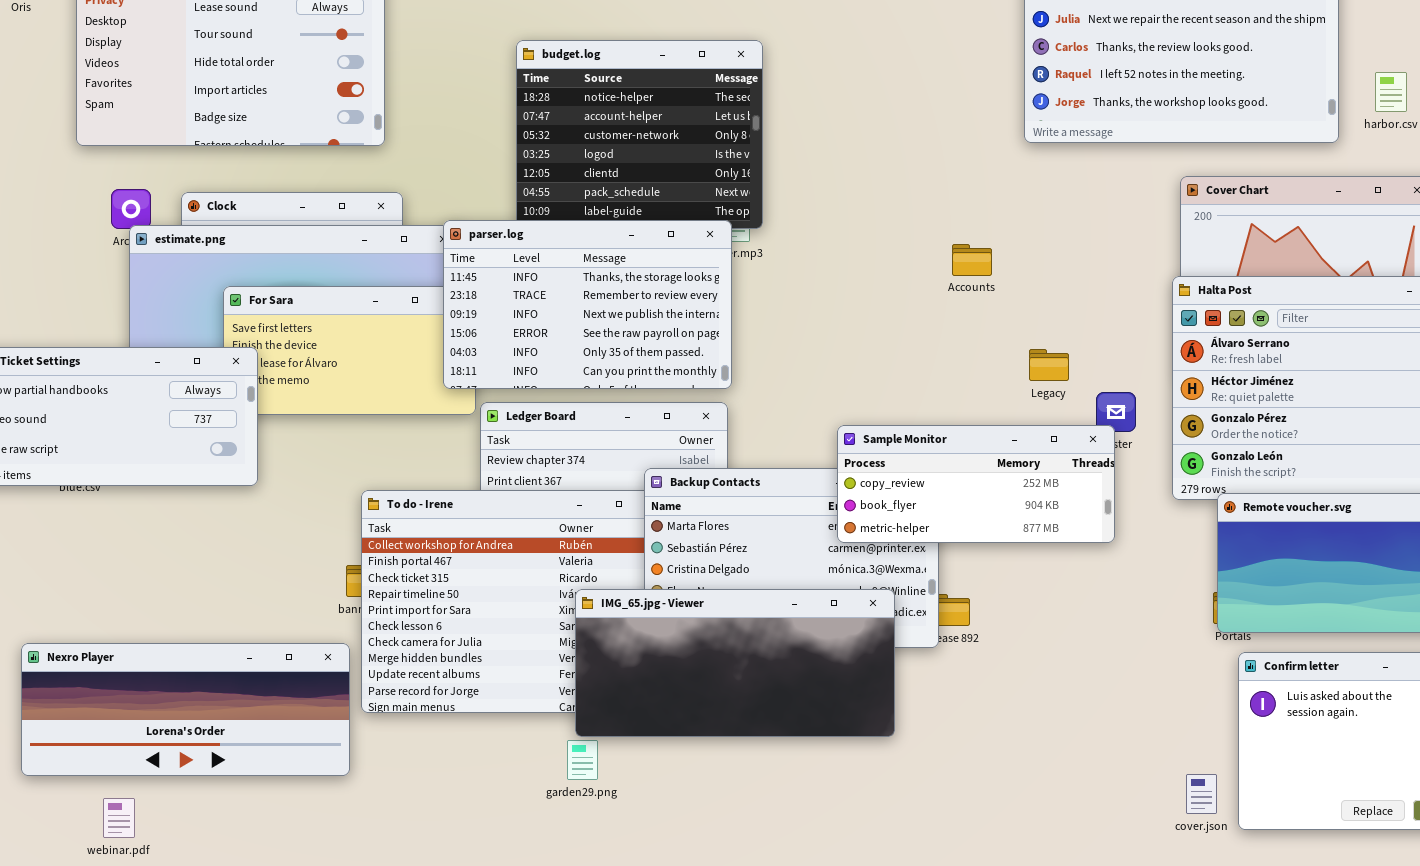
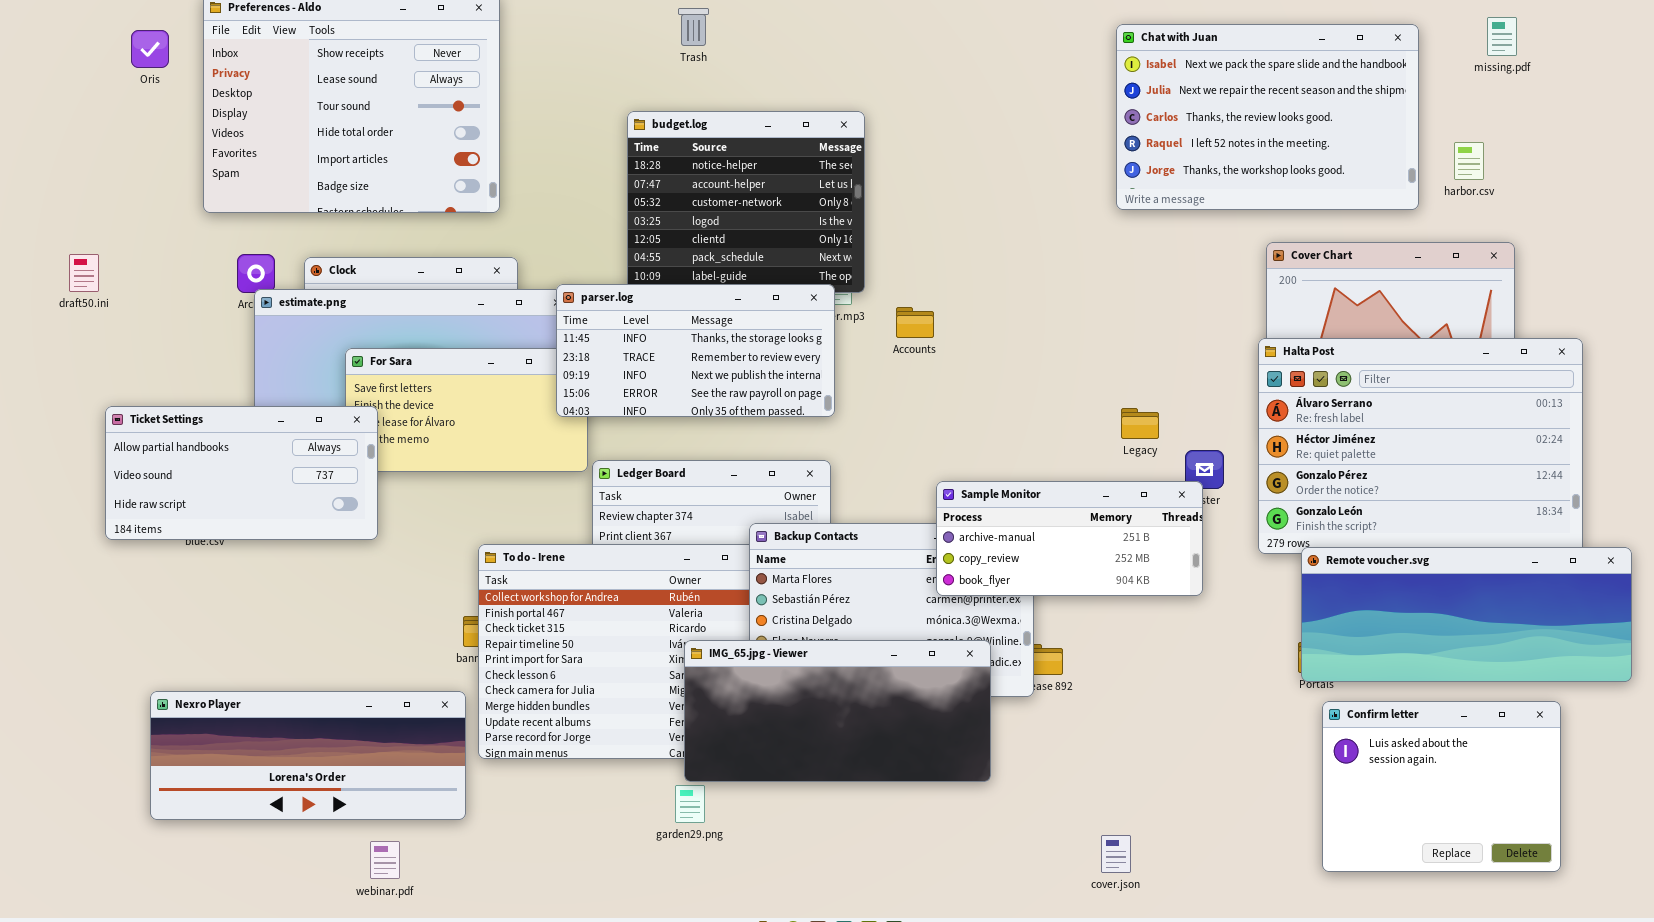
parser.log: [443,220,732,389] -> [556,284,835,417], resized
Accounts: [952,244,992,276] -> [896,307,934,338], moved
Sample Monitor: [837,425,1115,543] -> [936,481,1203,596], scrolled up 1 row
cover.json: [1186,774,1217,814] -> [1101,835,1131,873], moved
webinar.pdf: [103,798,135,838] -> [370,841,400,879], moved

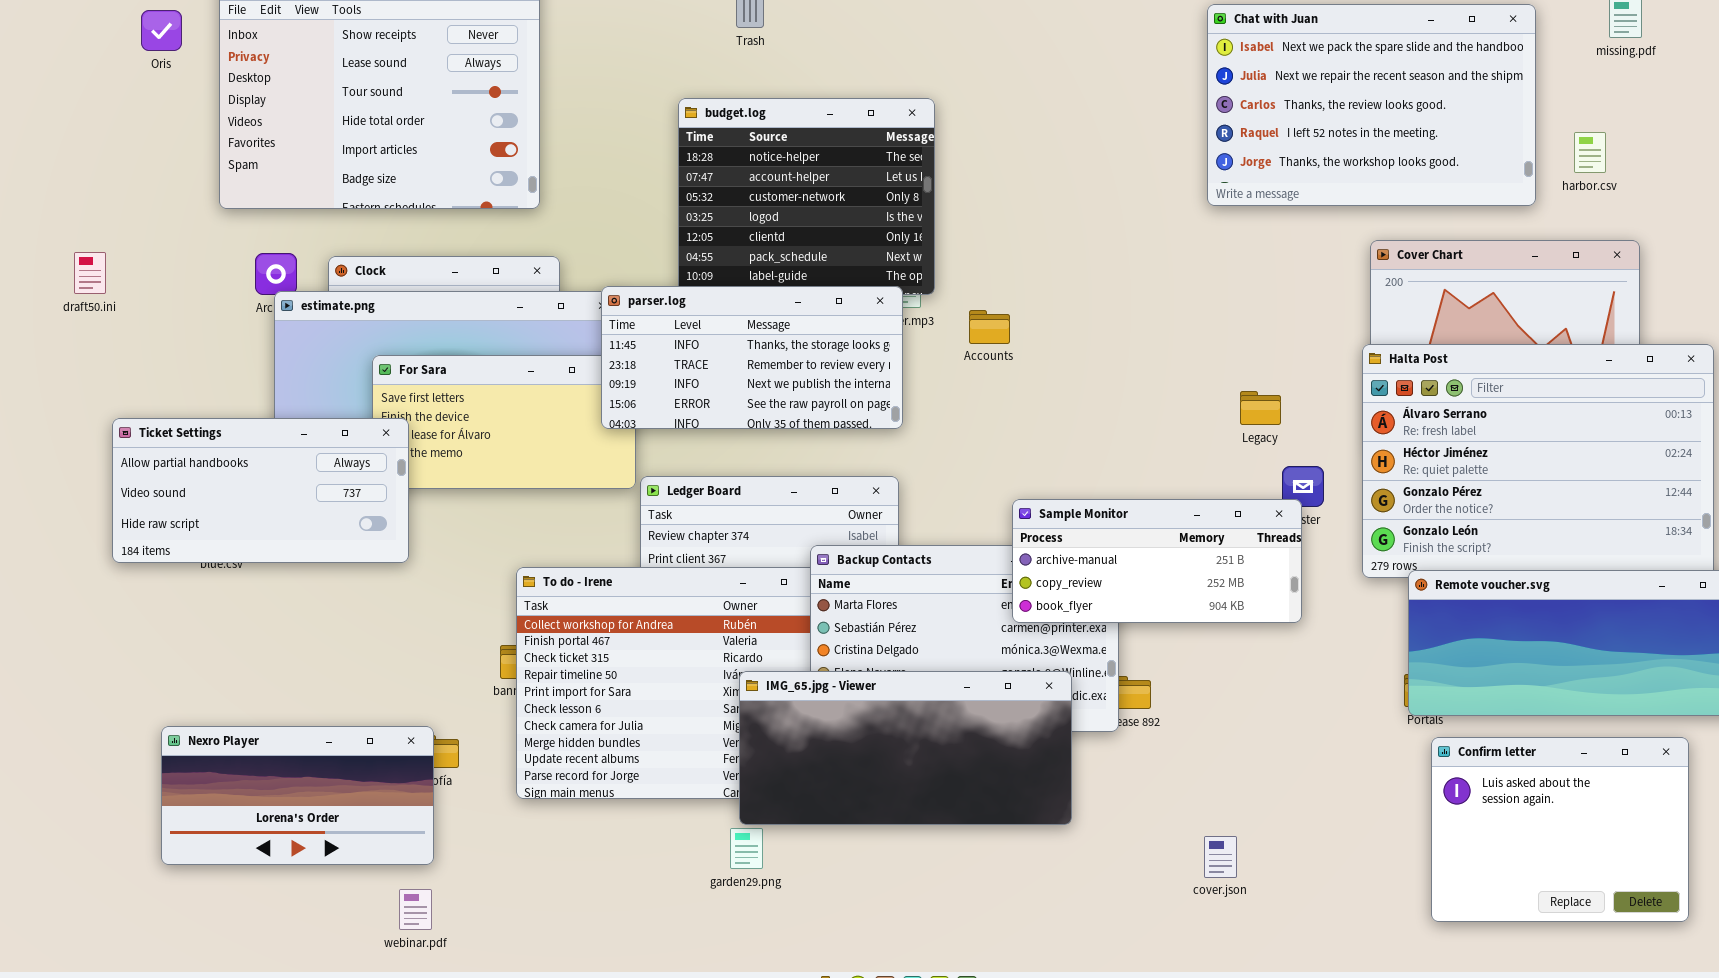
Legacy: [1121,408,1159,439] -> [1240,391,1281,425], moved
Nexro Player: [150,691,466,820] -> [161,726,434,865], resized
cover.json: [1101,835,1131,873] -> [1204,836,1237,878], moved

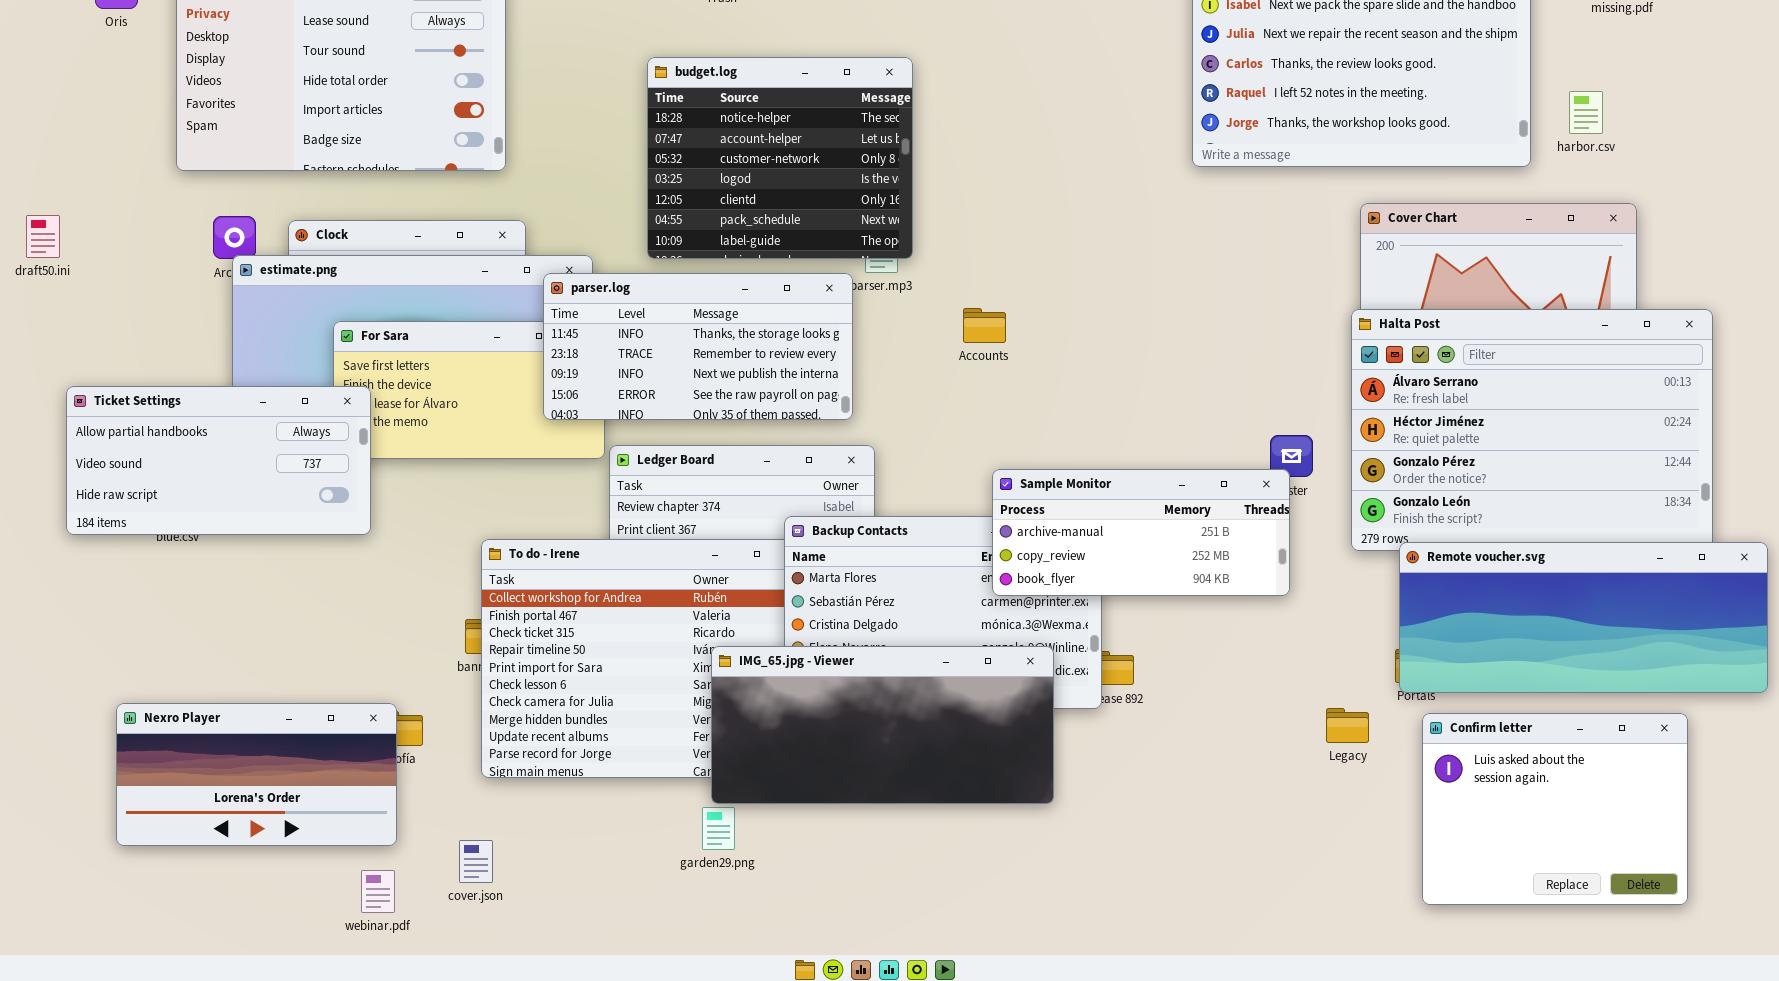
parser.log: [601,286,903,429] -> [543,273,853,420], moved
Accounts: [969,310,1010,344] -> [963,308,1006,343], moved
Legacy: [1240,391,1281,425] -> [1326,708,1369,743], moved
cover.json: [1204,836,1237,878] -> [459,840,493,883], moved

